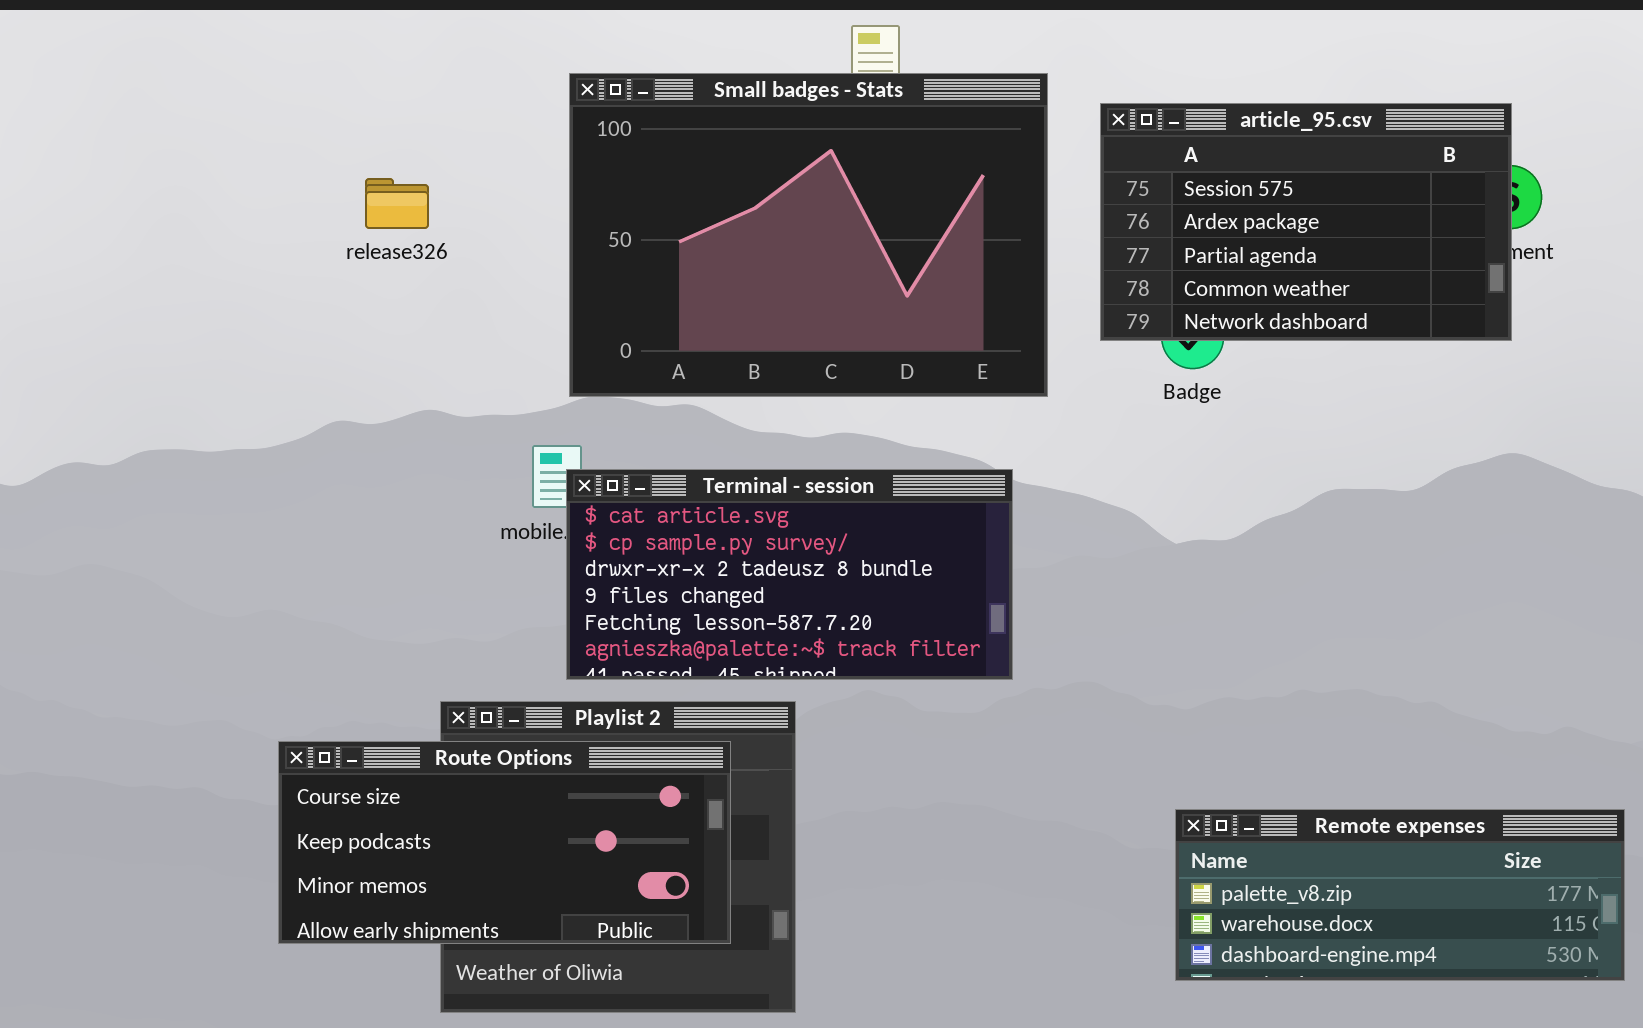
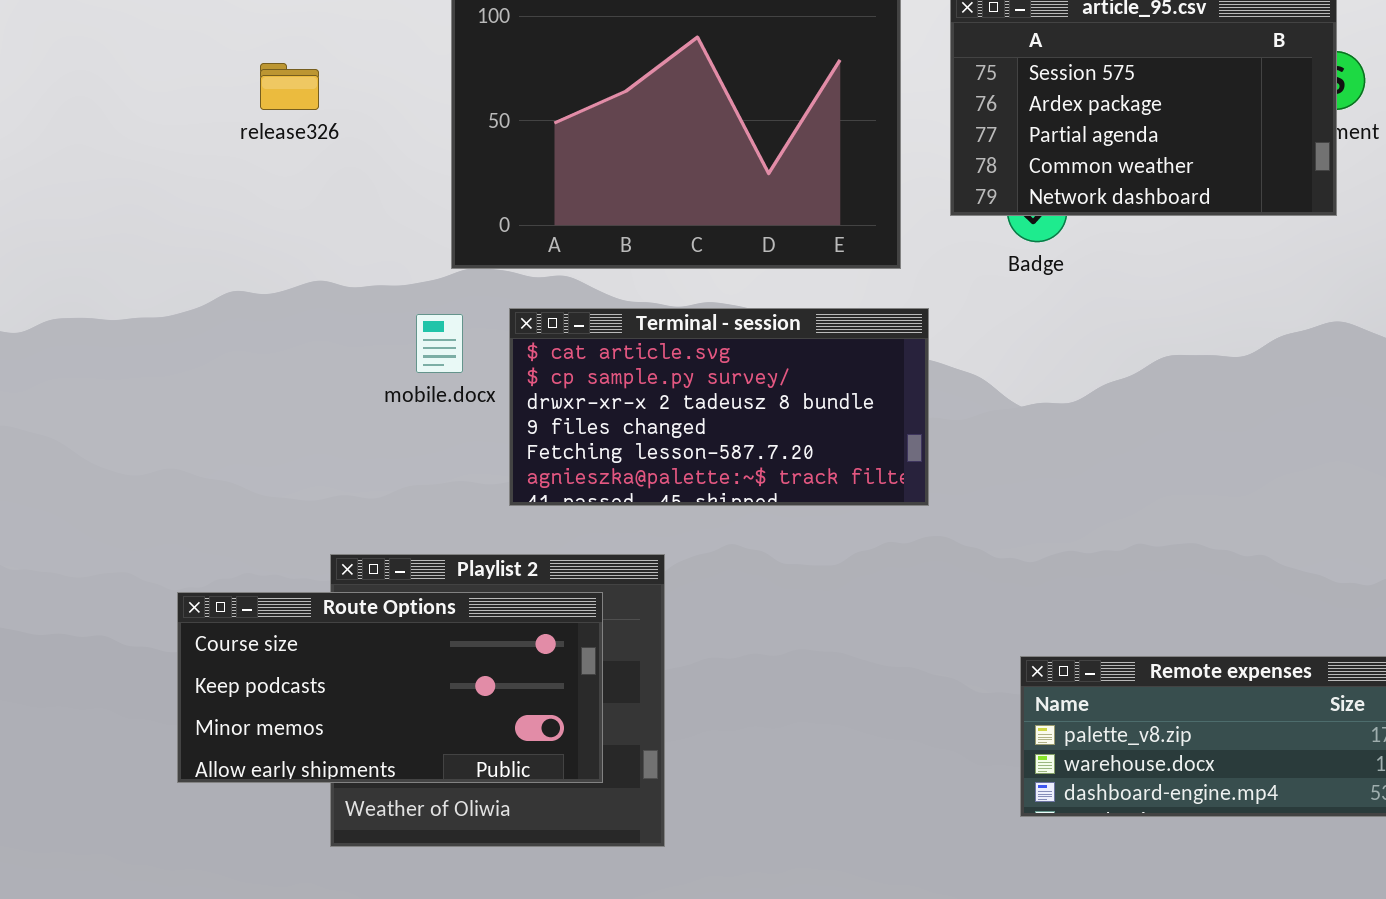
Terminal - session: [566,469,1013,680] -> [509,308,929,506], moved

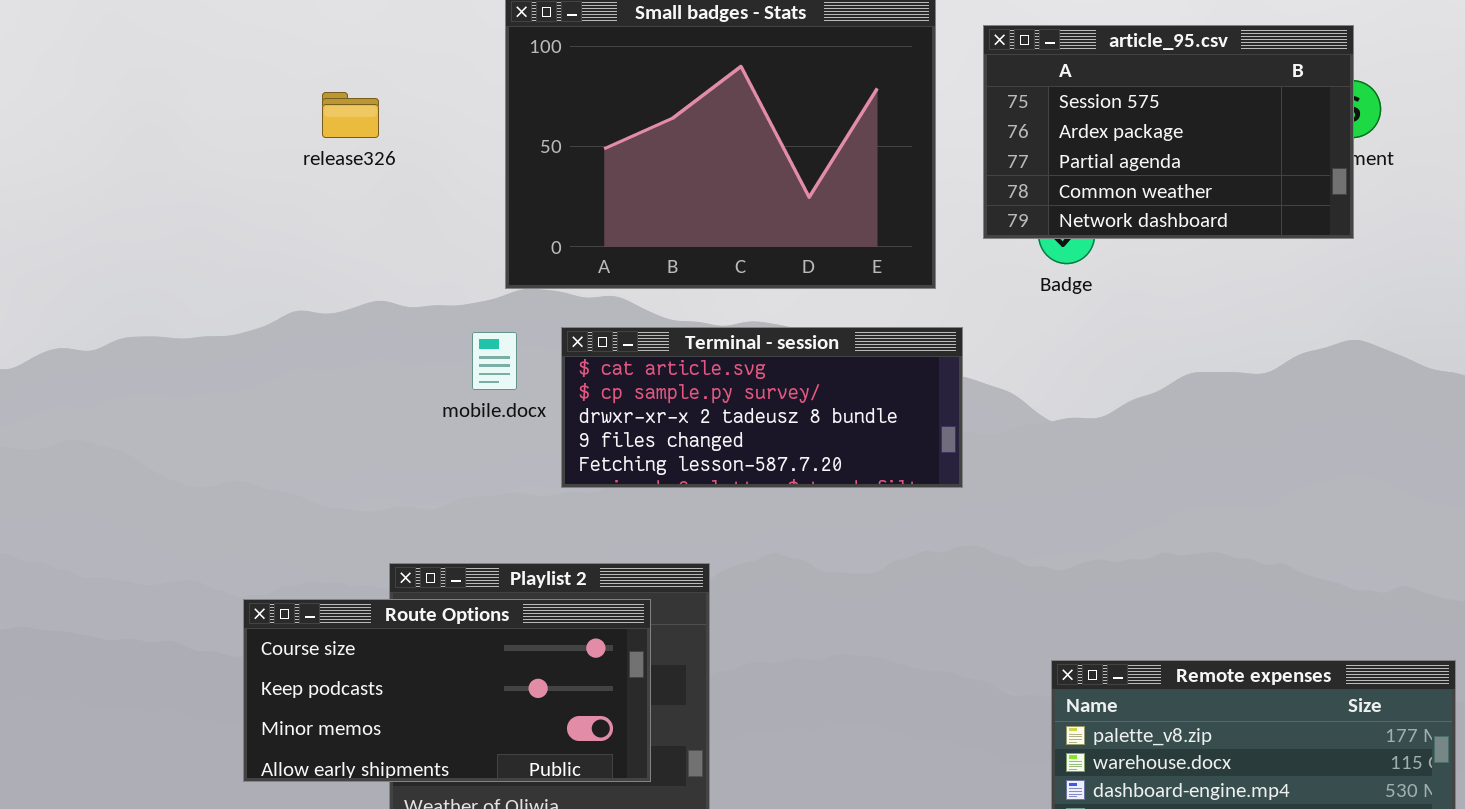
Terminal - session: [509,308,929,506] -> [561,327,963,488], resized

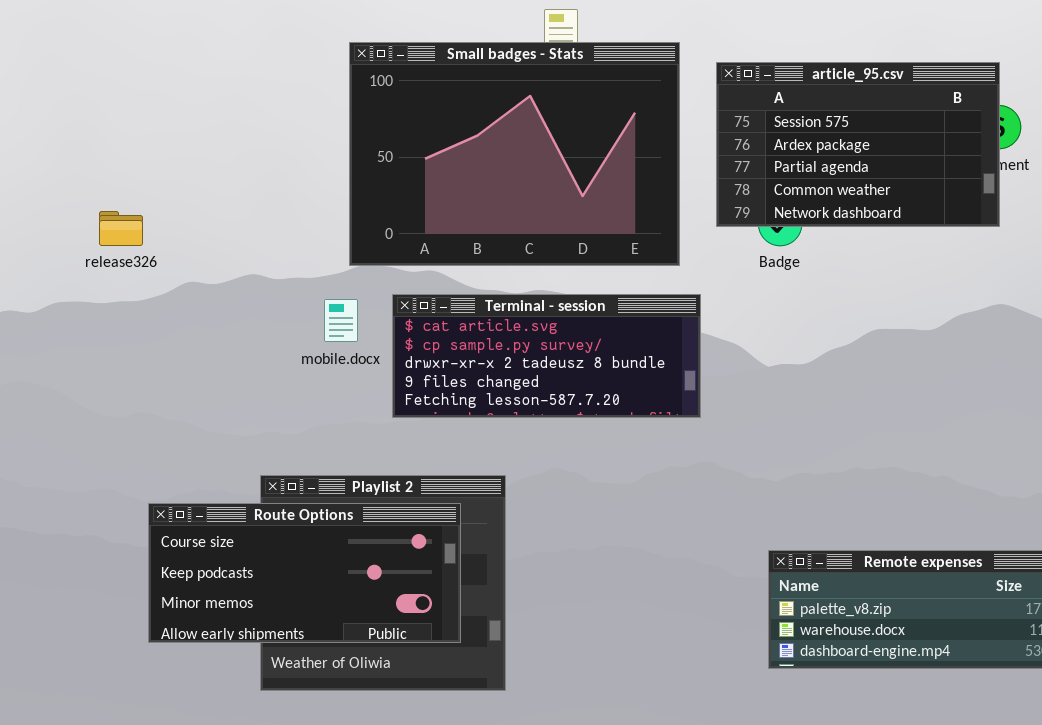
release326: [322,92,379,138] -> [99,211,143,246], moved

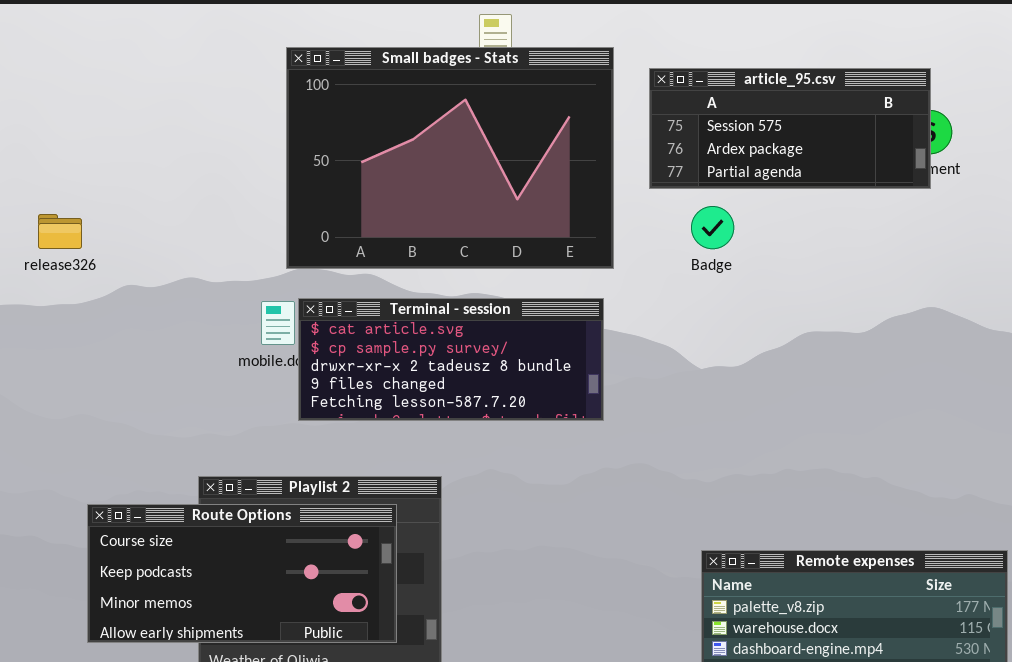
article_95.csv: [716,62,1000,227] -> [649,68,931,189], resized
Terminal - session: [392,294,701,418] -> [298,298,604,421], moved

